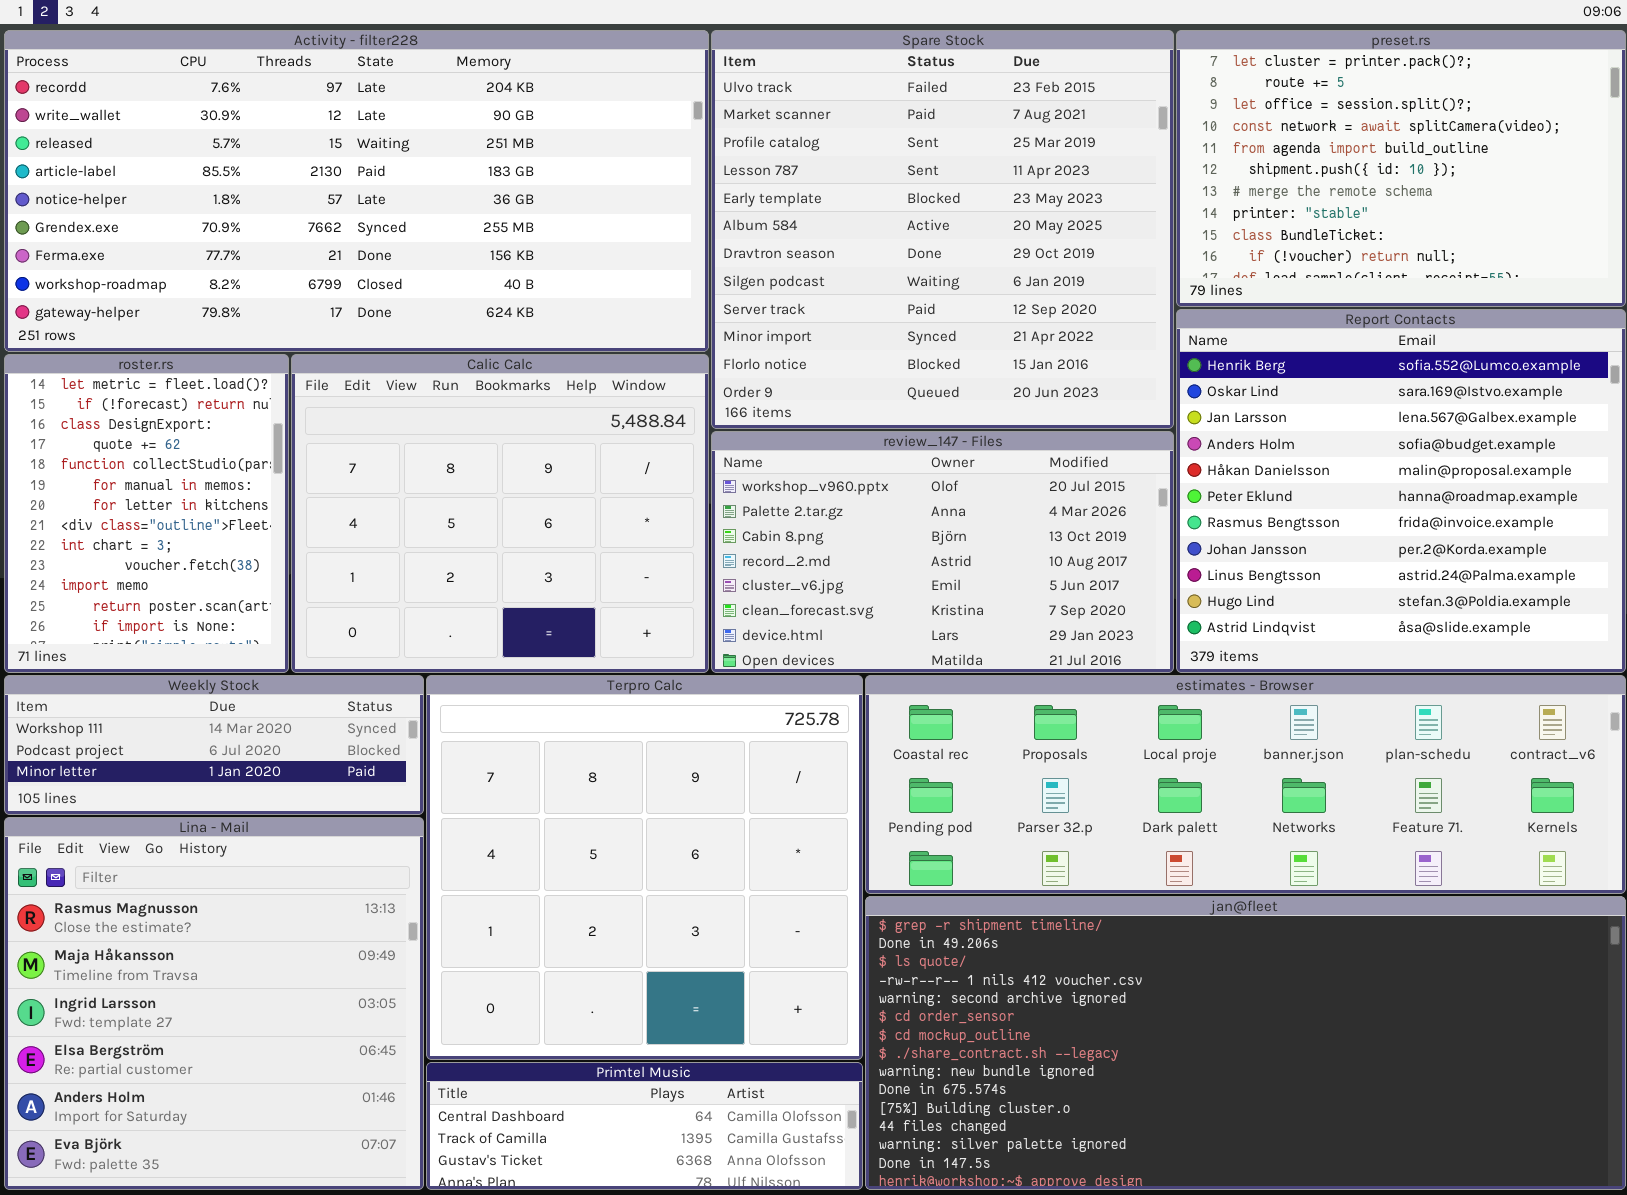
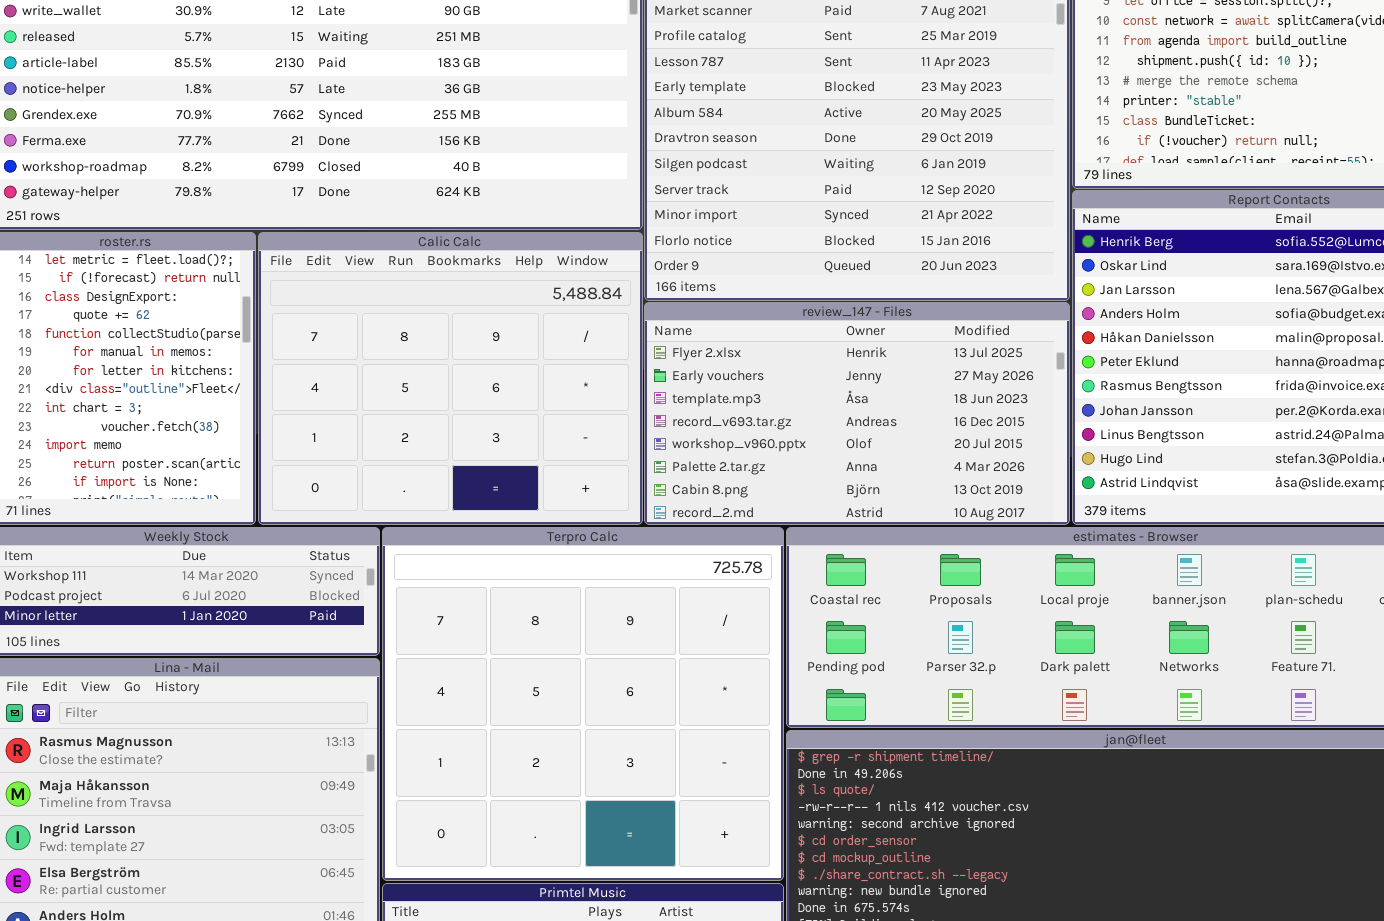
review_147 - Files: [711,431,1174,673] -> [644,302,1070,525], scrolled up 4 rows

